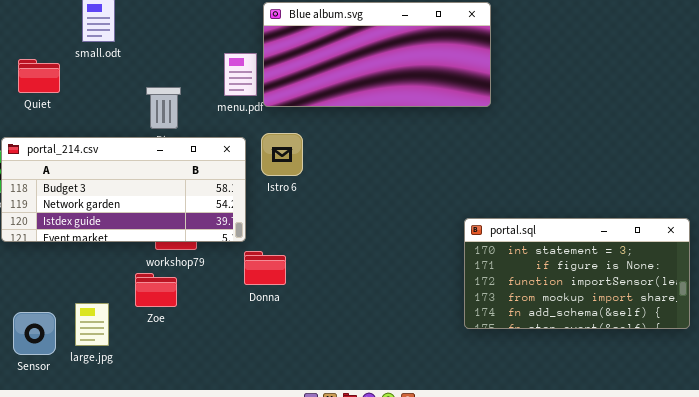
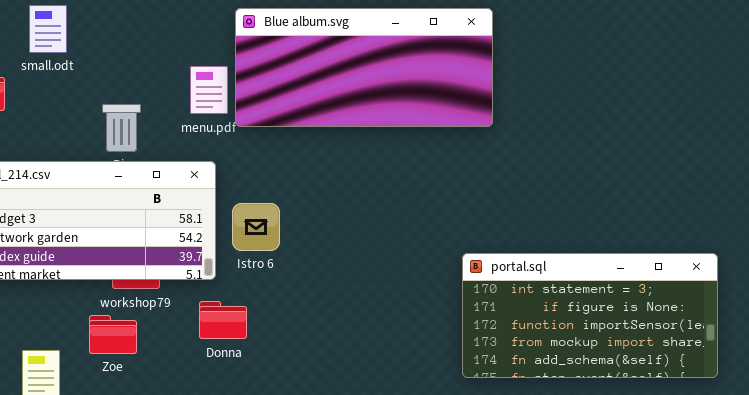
Istro 6: [261,133,303,176] -> [232,203,280,251], moved
Donna: [244,251,286,285] -> [199,301,247,339], moved

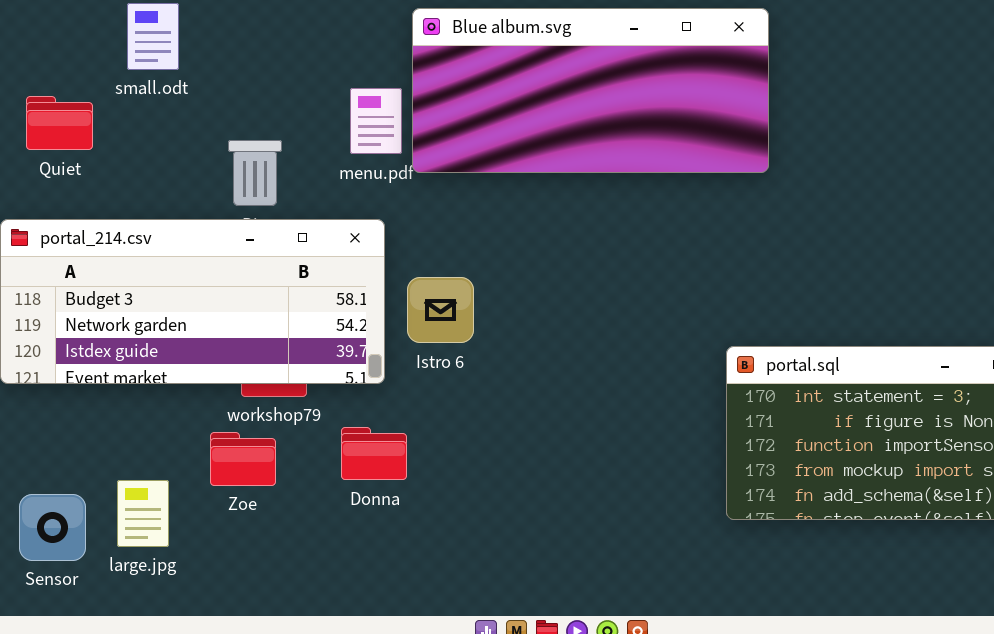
Donna: [199,301,247,339] -> [341,427,407,480], moved

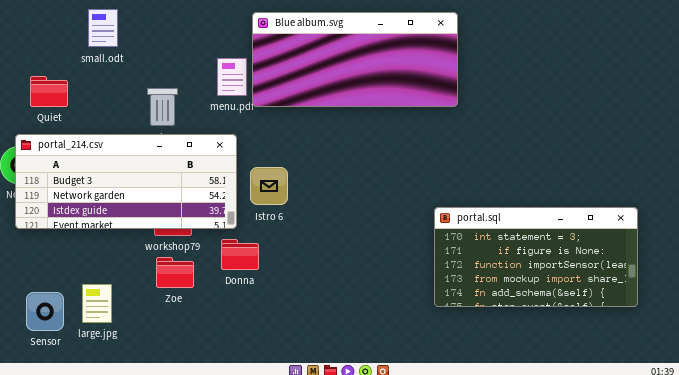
Quiet: [26,96,93,150] -> [30,76,68,107], moved
Donna: [341,427,407,480] -> [221,239,259,270], moved
Zoe: [210,432,276,486] -> [156,257,194,288], moved

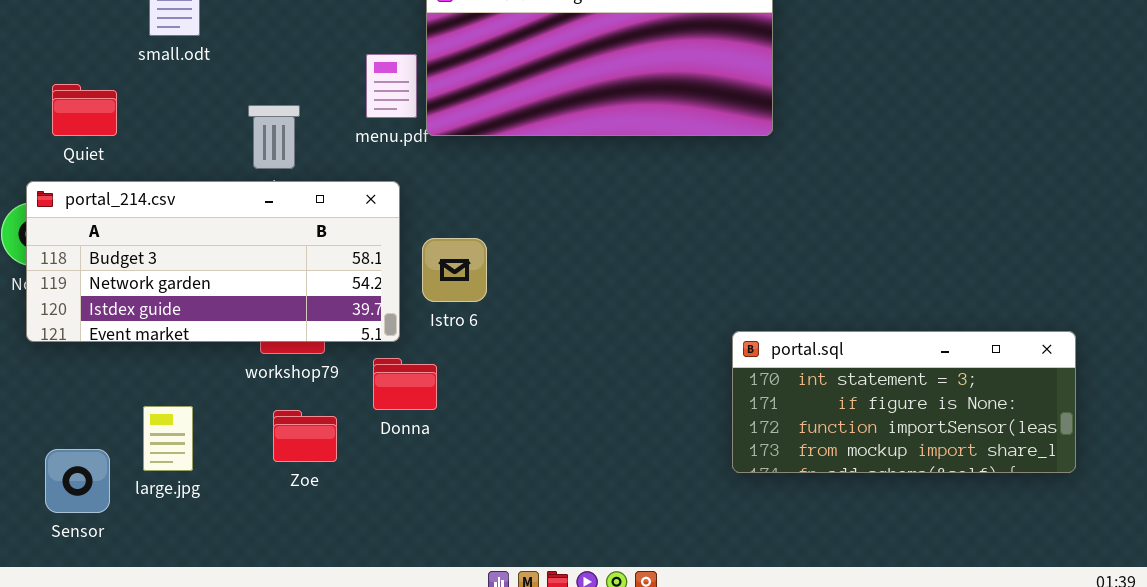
portal.sql: [434,207,638,307] -> [732,331,1076,473], resized
Zoe: [156,257,194,288] -> [273,410,337,462], moved
large.jpg: [82,284,112,323] -> [143,406,193,471], moved

